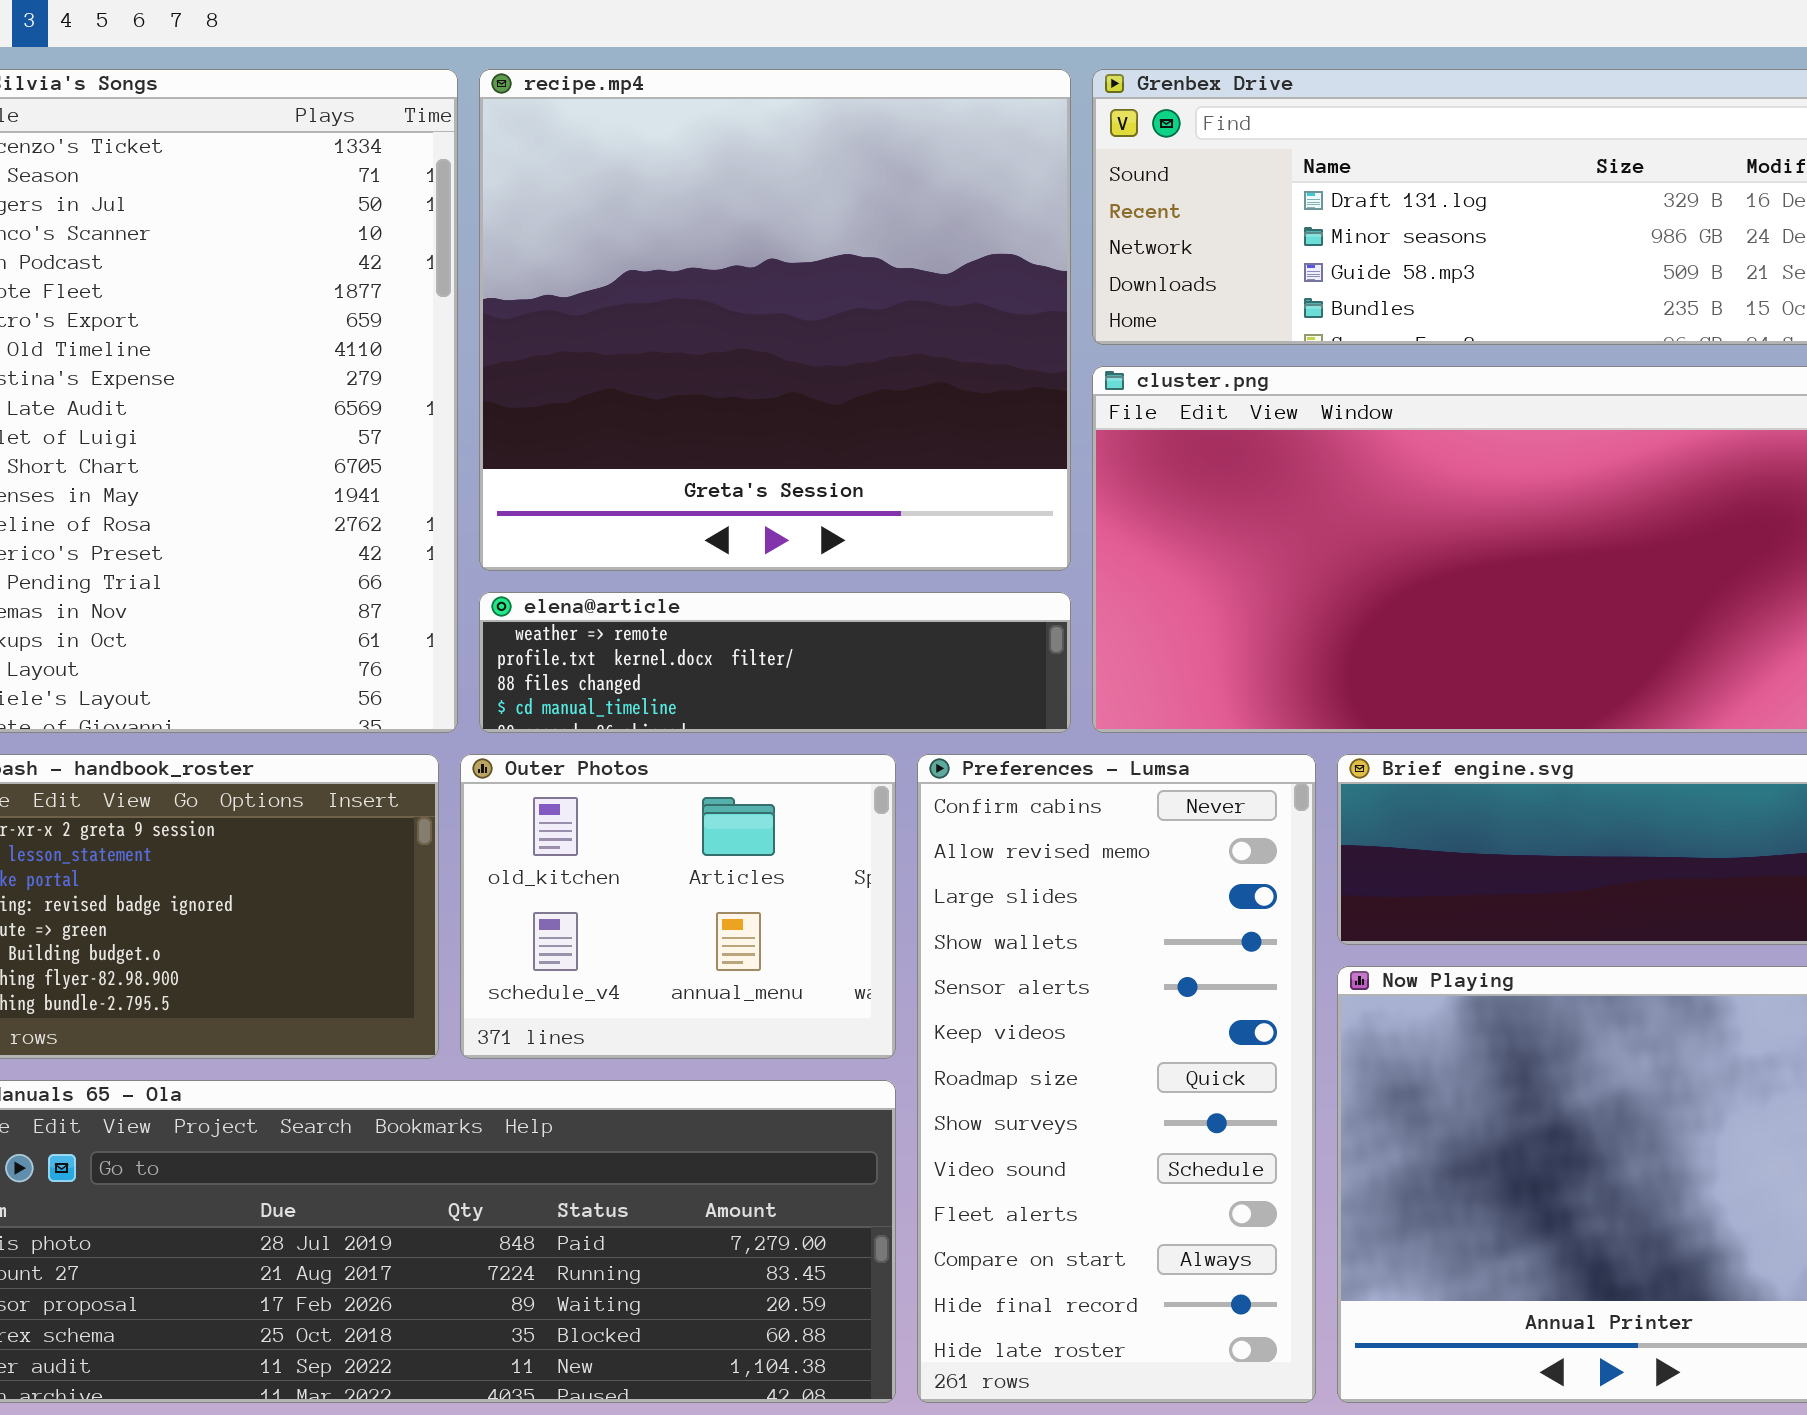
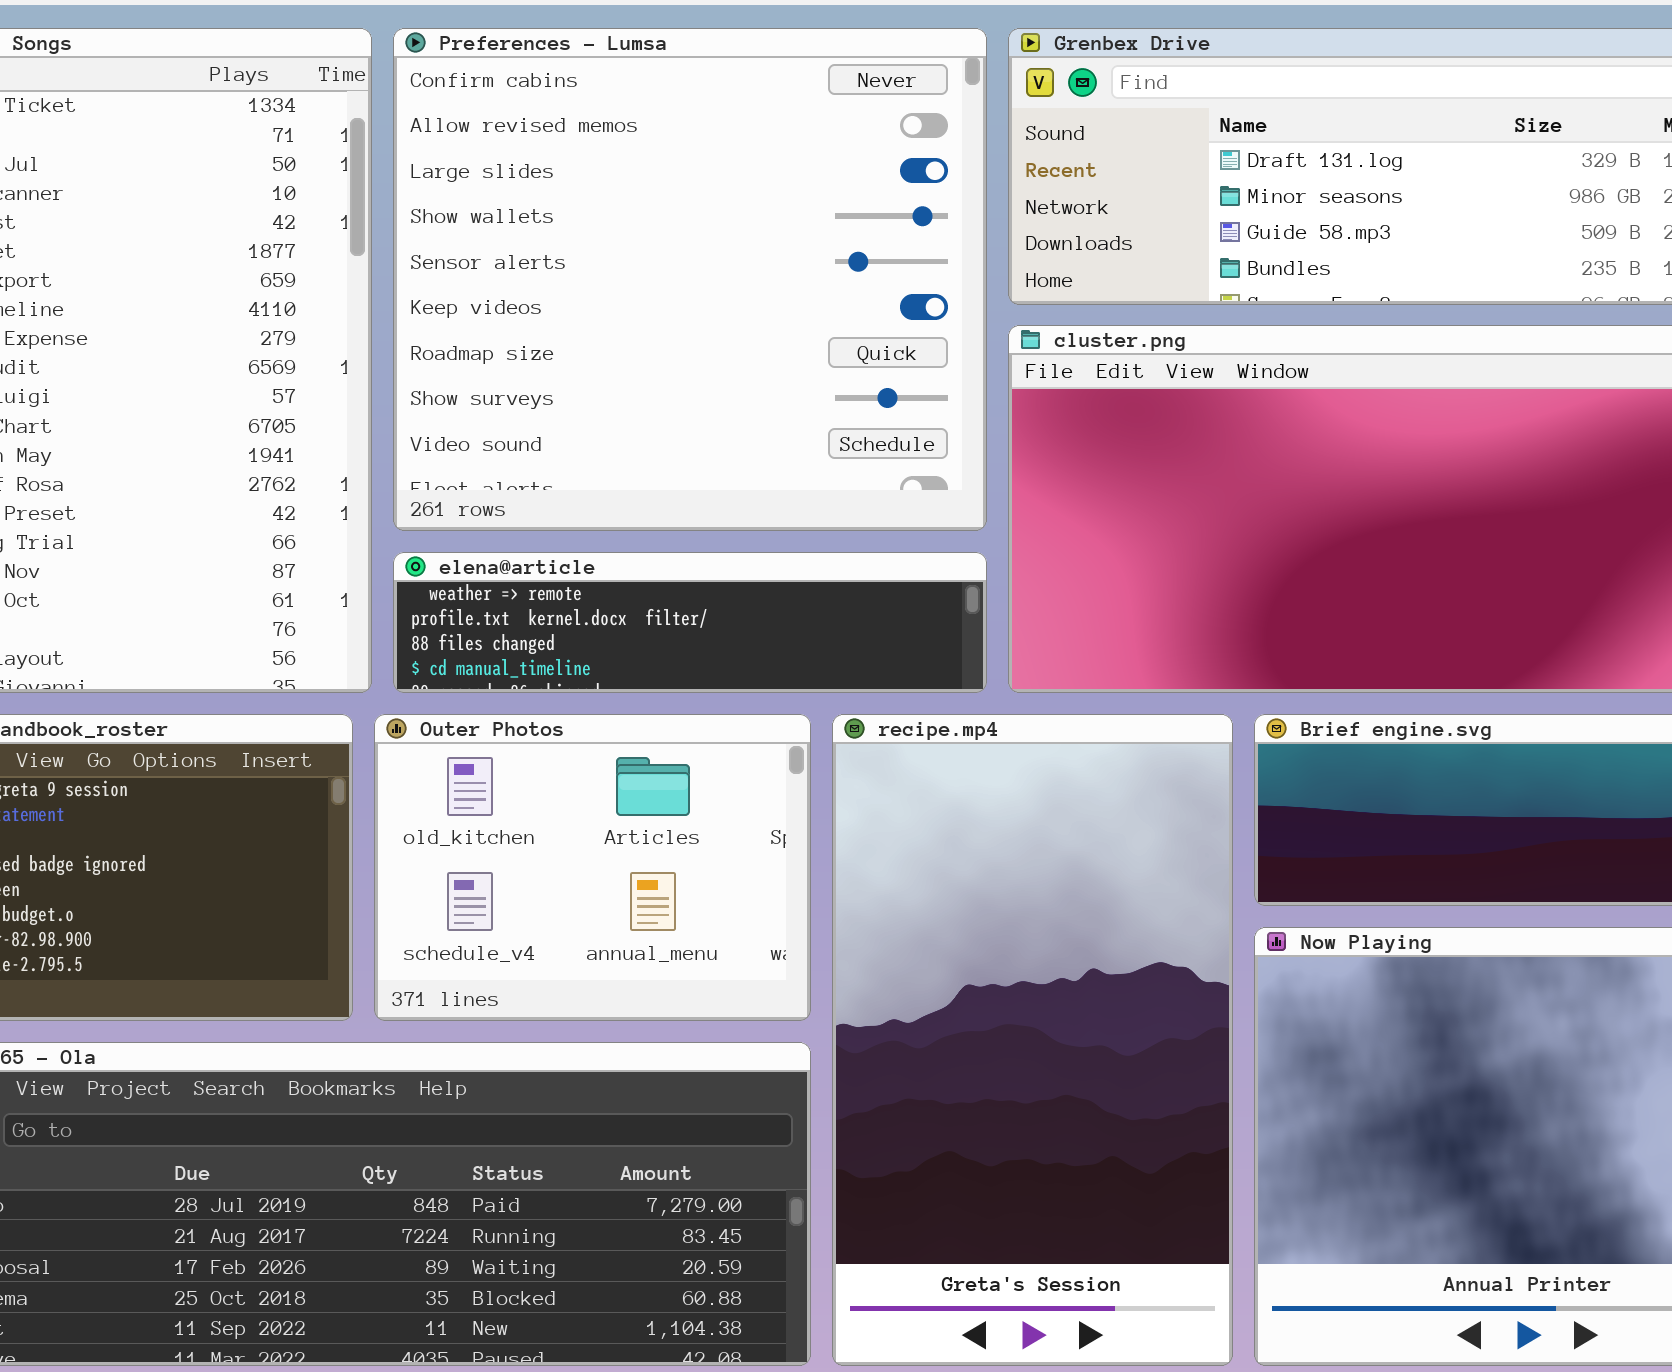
recipe.mp4: [479,69,1071,571] -> [832,714,1233,1366], moved, resized
Preferences - Lumsa: [917,754,1316,1403] -> [393,28,987,531], moved, resized

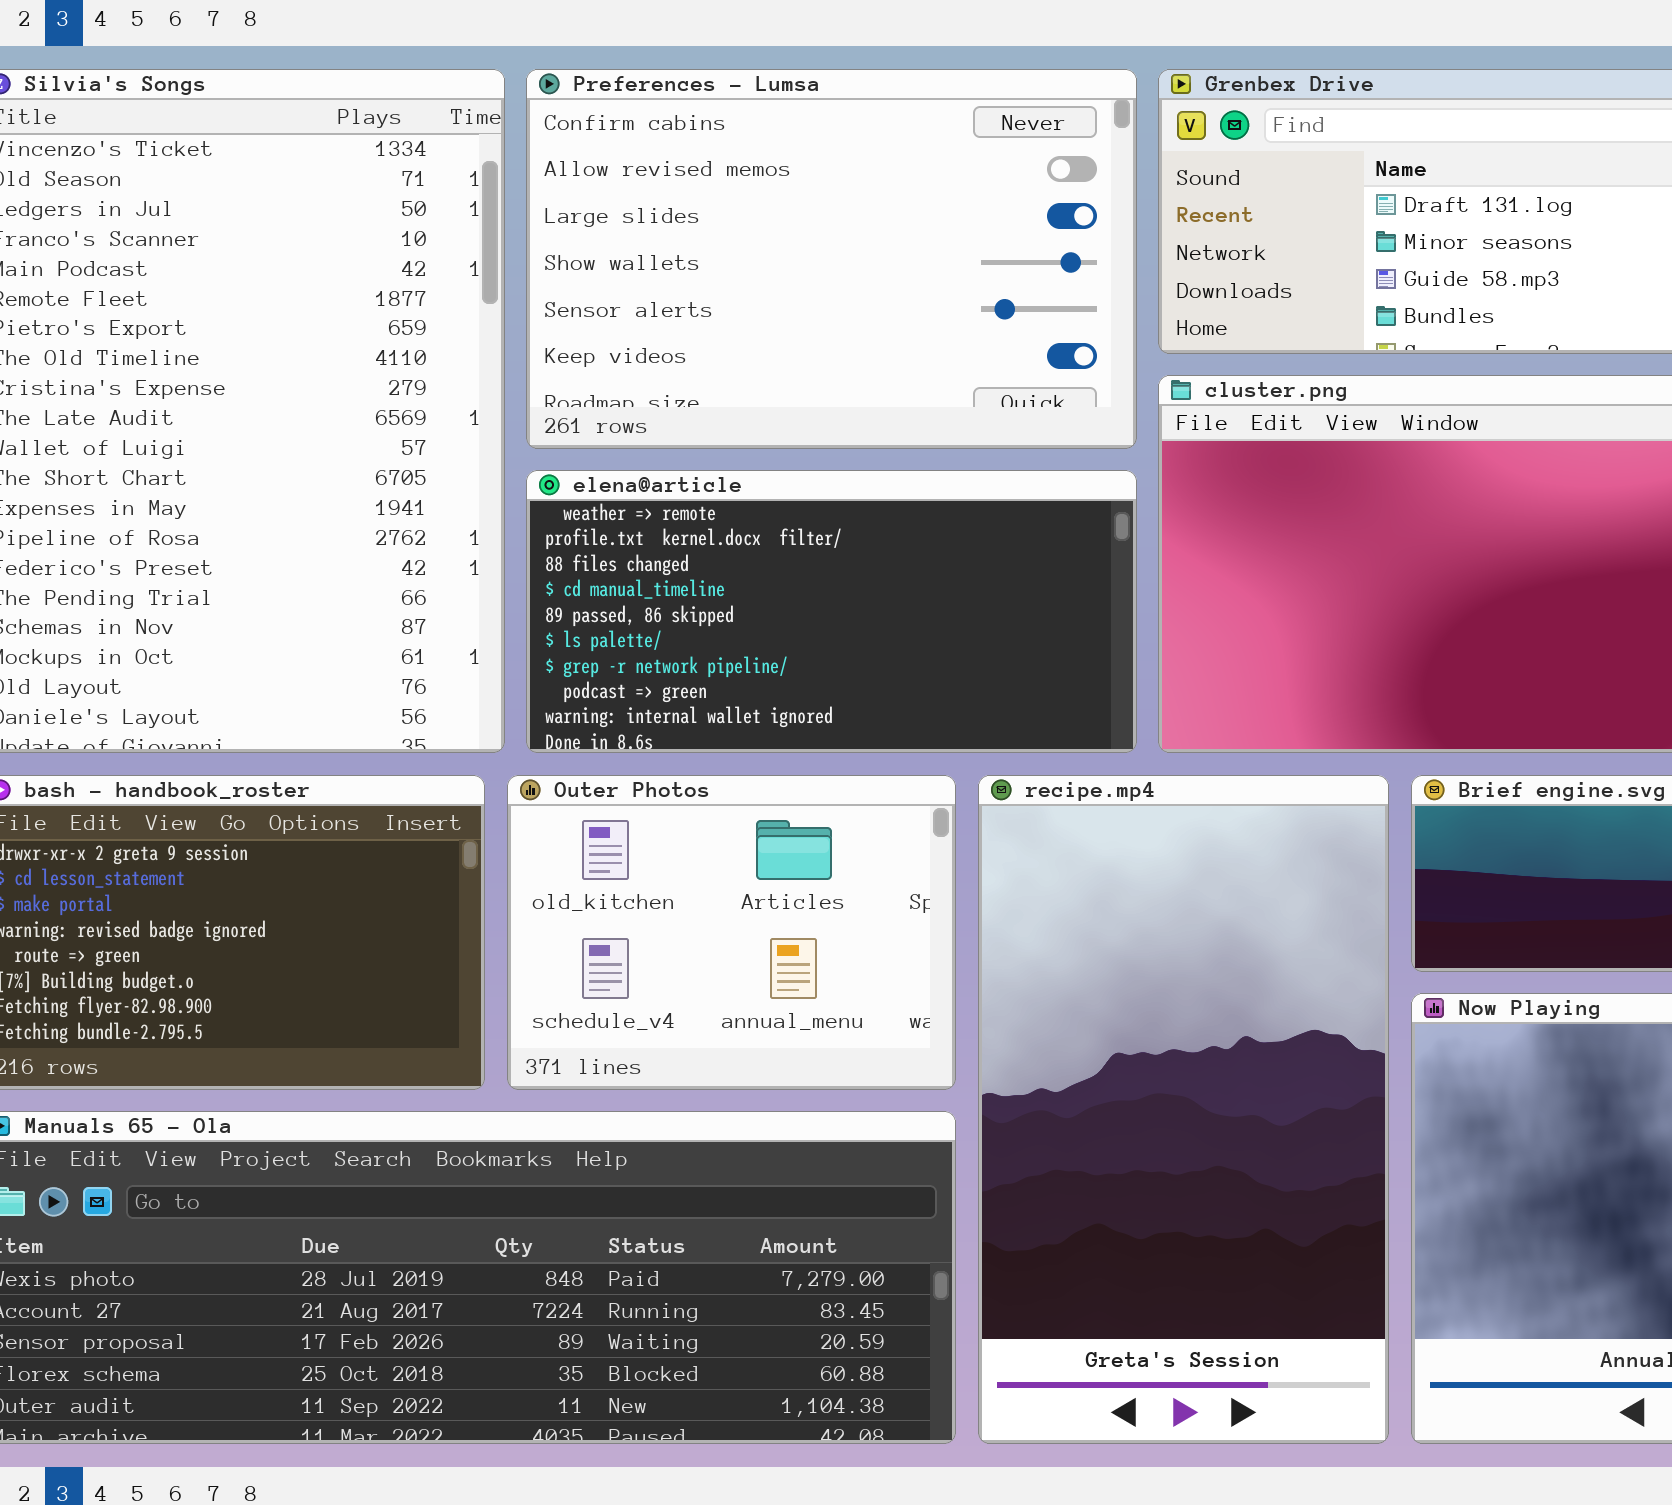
Preferences - Lumsa: [393,28,987,531] -> [526,69,1137,449], resized
elena@article: [393,552,987,693] -> [526,470,1137,753], resized

